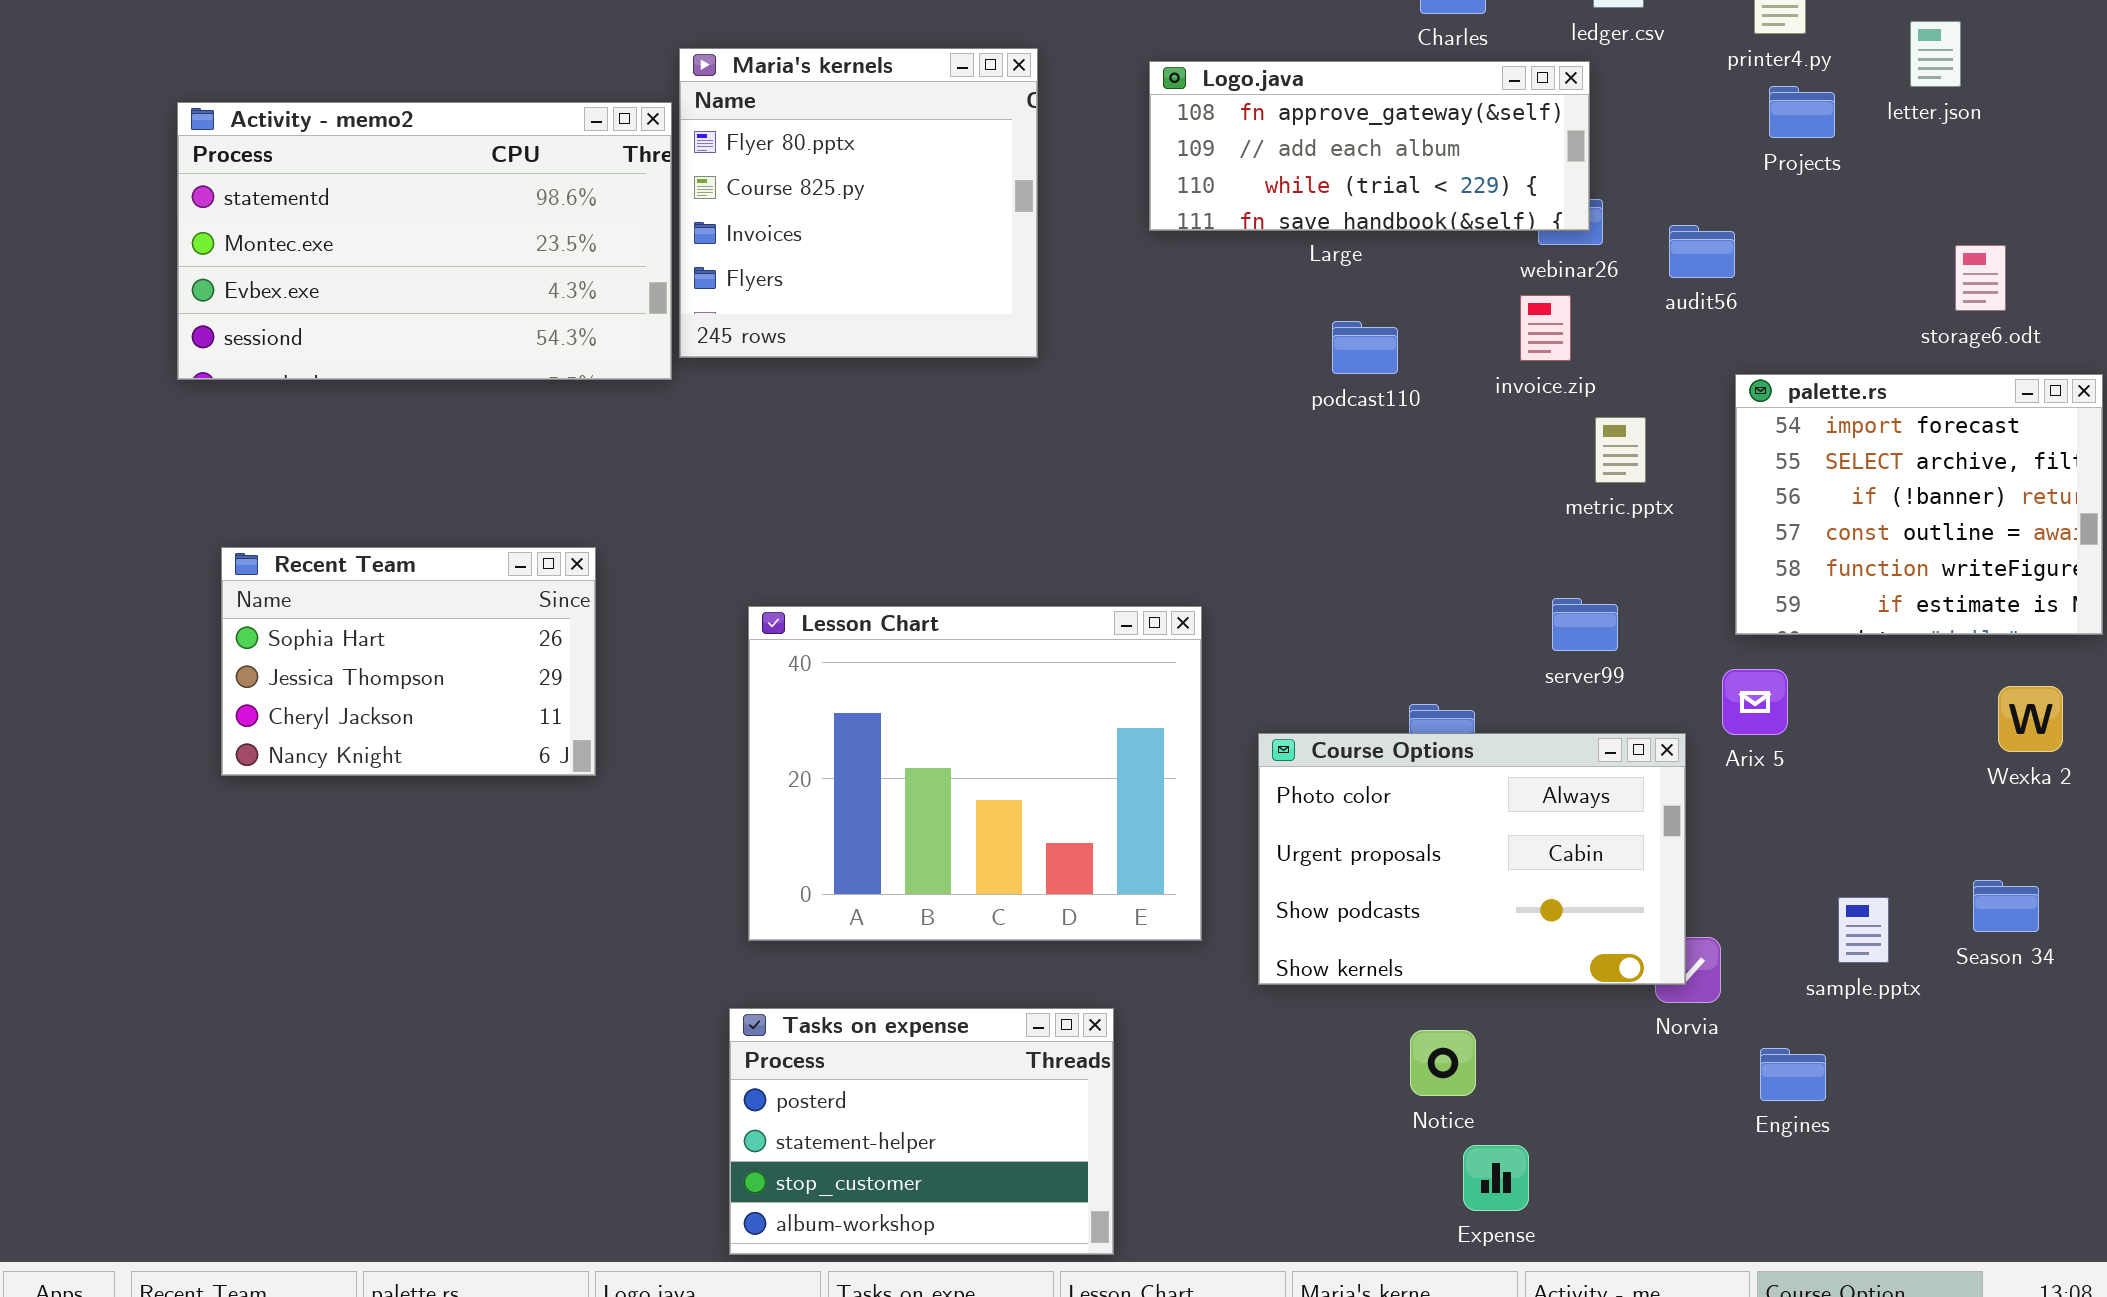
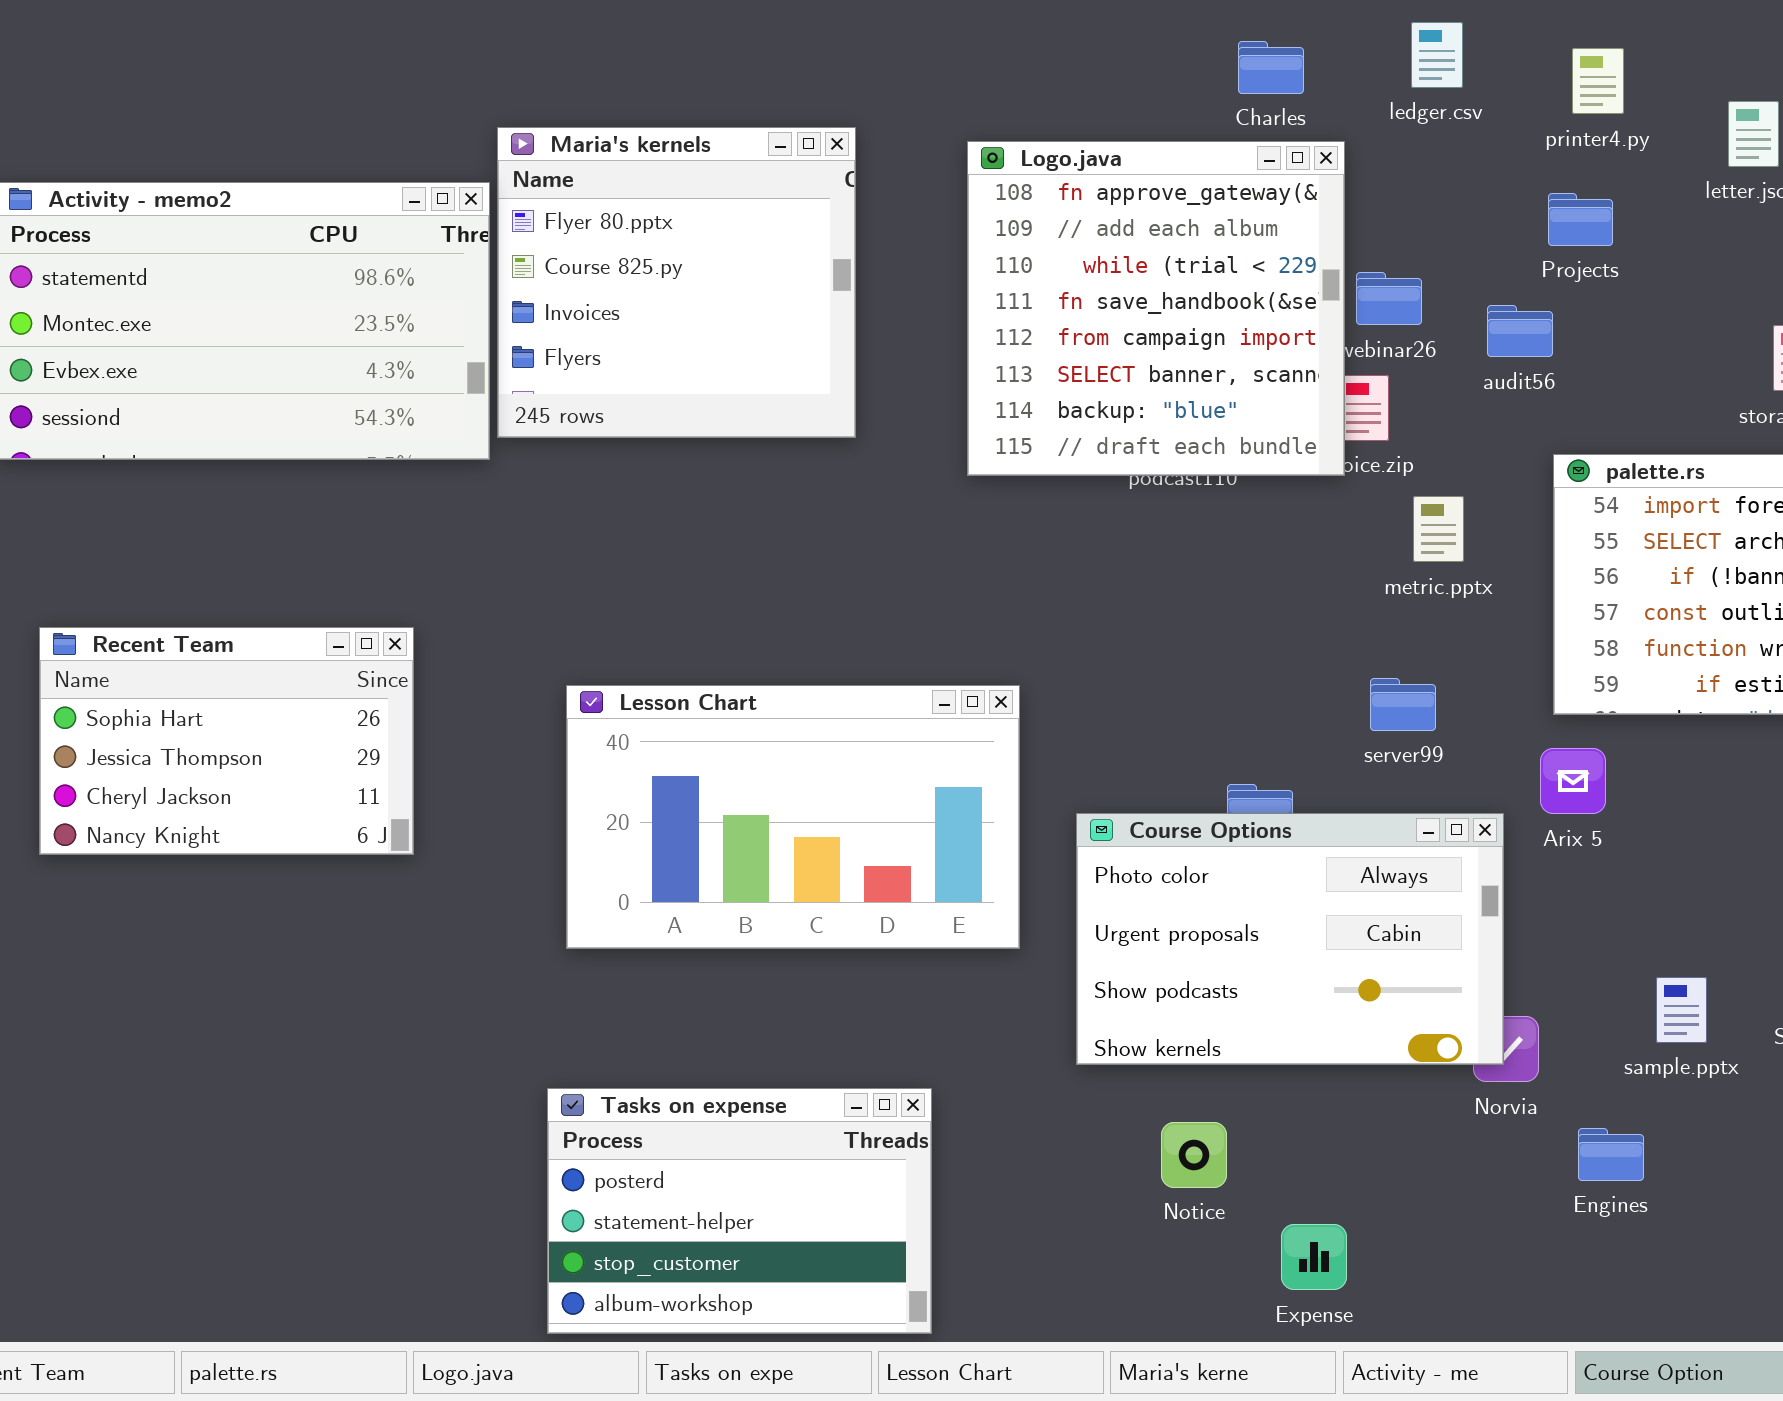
Logo.java: [1149,61,1590,231] -> [967,141,1345,476], resized
Projects: [1769,86,1835,138] -> [1548,193,1613,246], moved
Lesson Chart: [748,606,1202,941] -> [566,685,1020,949], resized
Notice: [1410,1030,1476,1096] -> [1161,1122,1227,1188], moved

